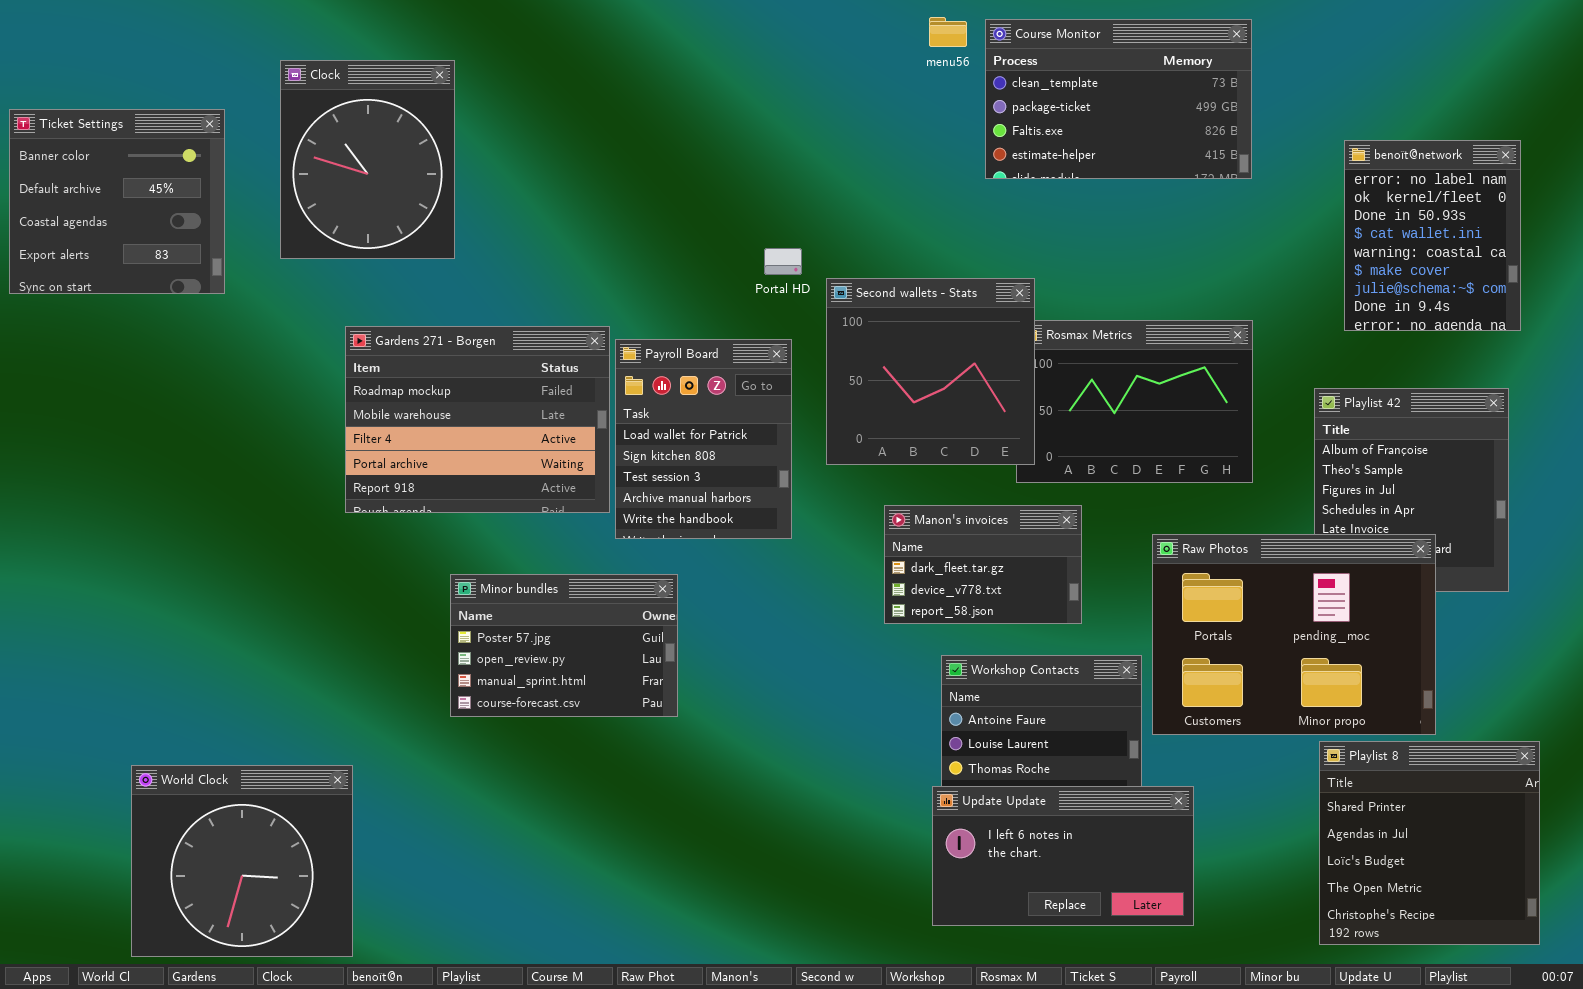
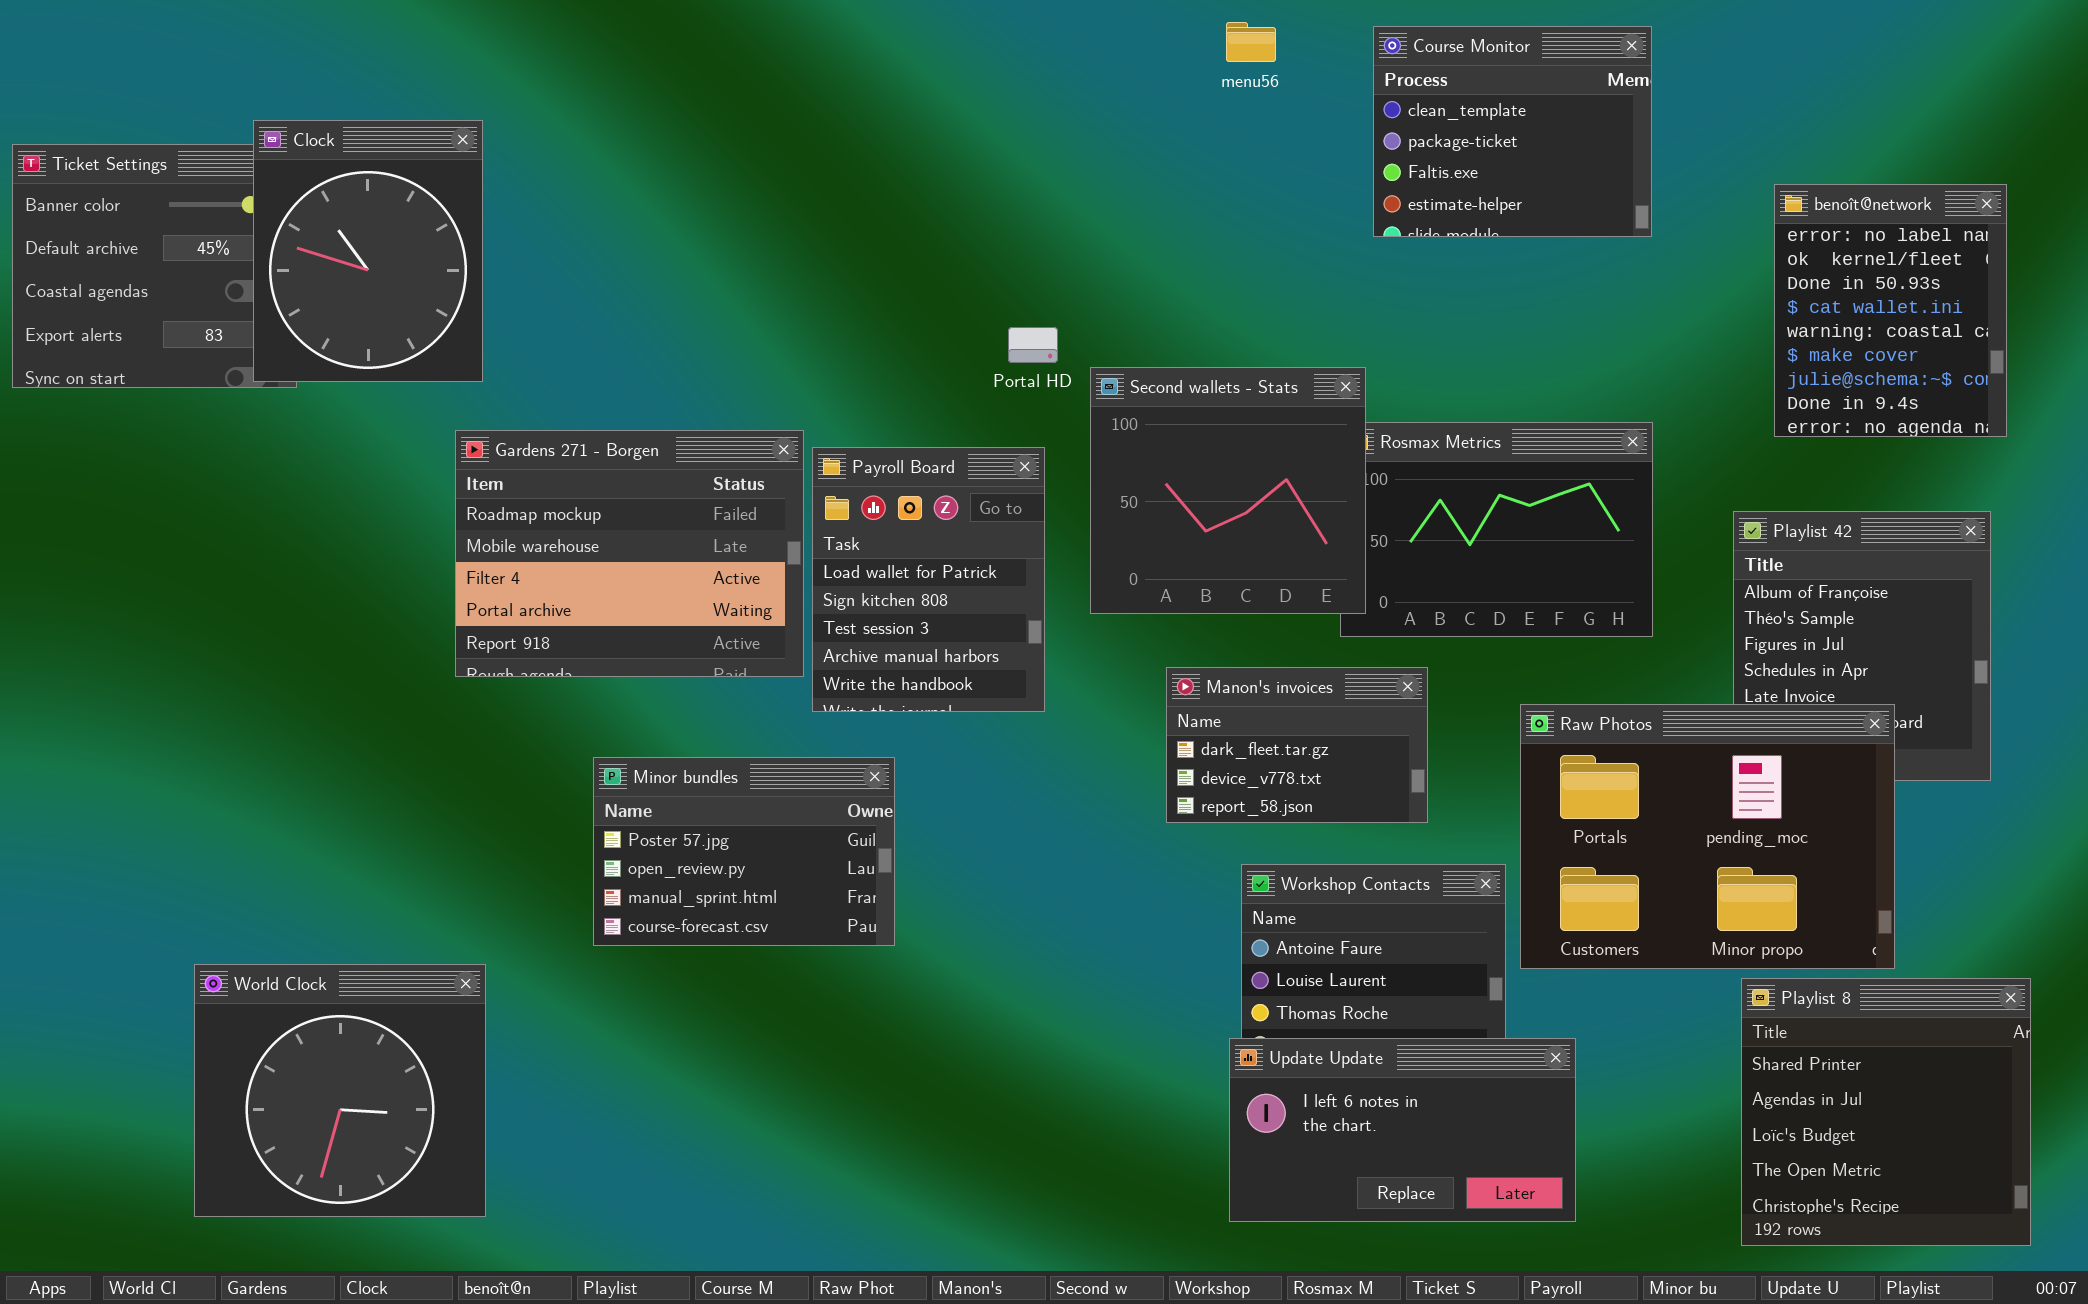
Course Monitor: [985,19,1252,179] -> [1373,26,1652,237], resized
Clock: [280,60,455,259] -> [253,120,483,382], moved
World Clock: [131,765,353,957] -> [194,964,486,1217], moved

